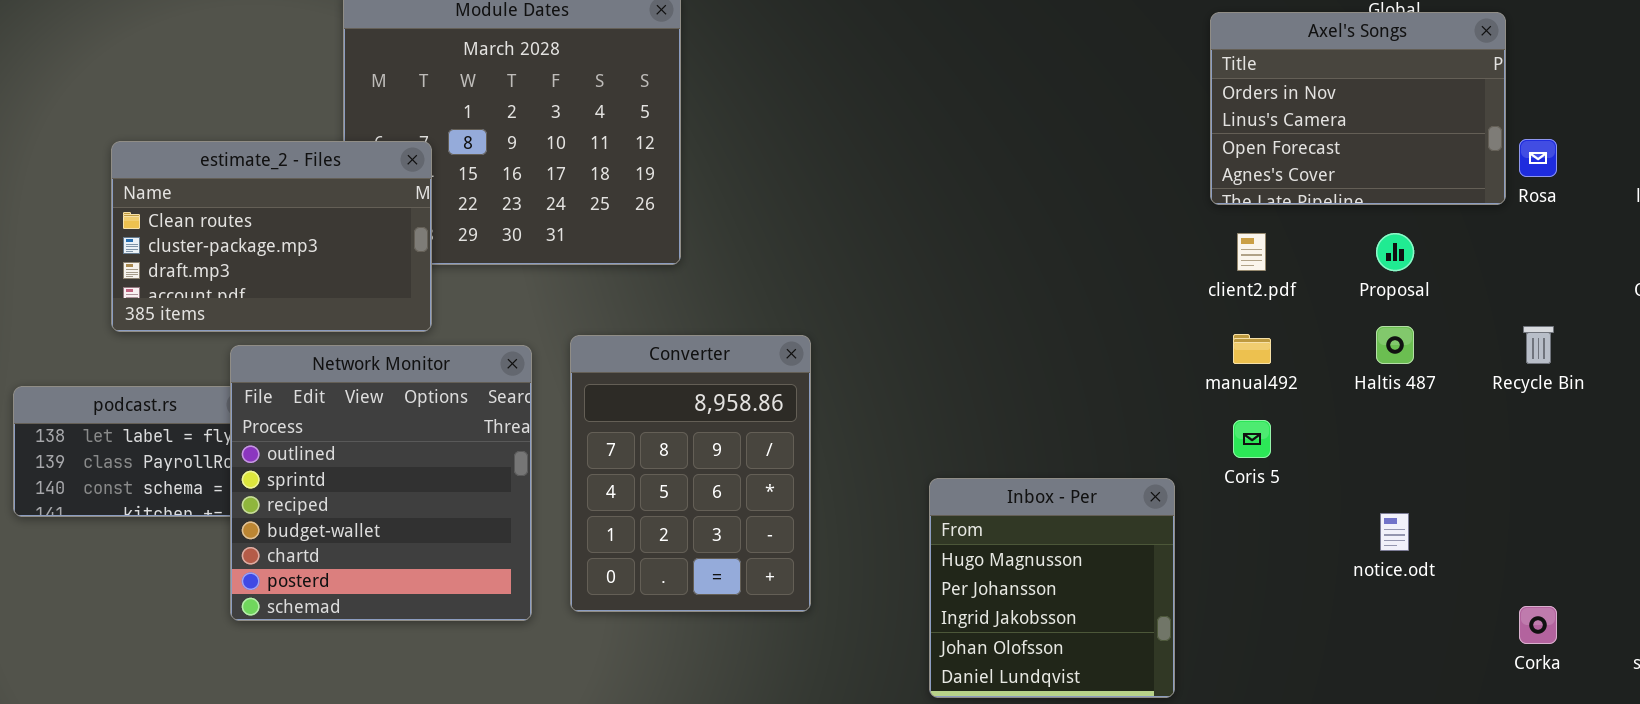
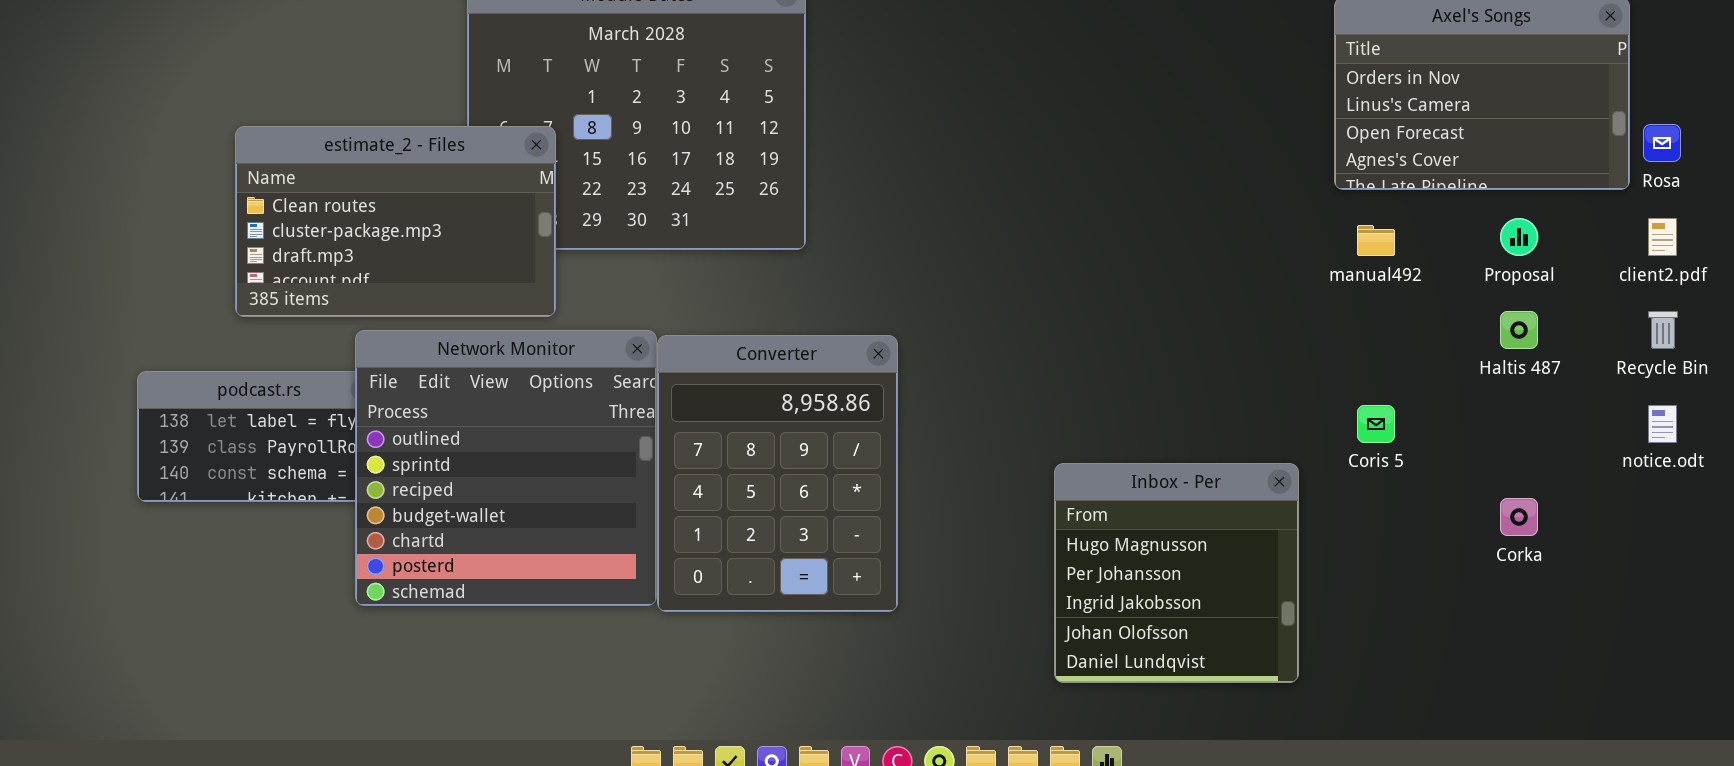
client2.pdf: [1237,233,1266,271] -> [1648,218,1677,256], moved
manual492: [1233,334,1271,364] -> [1357,225,1395,256], moved
Converter: [570,335,811,612] -> [657,335,898,612], moved
notice.odt: [1380,513,1409,551] -> [1648,405,1677,443], moved
Corka: [1519,606,1557,644] -> [1500,498,1538,536], moved

